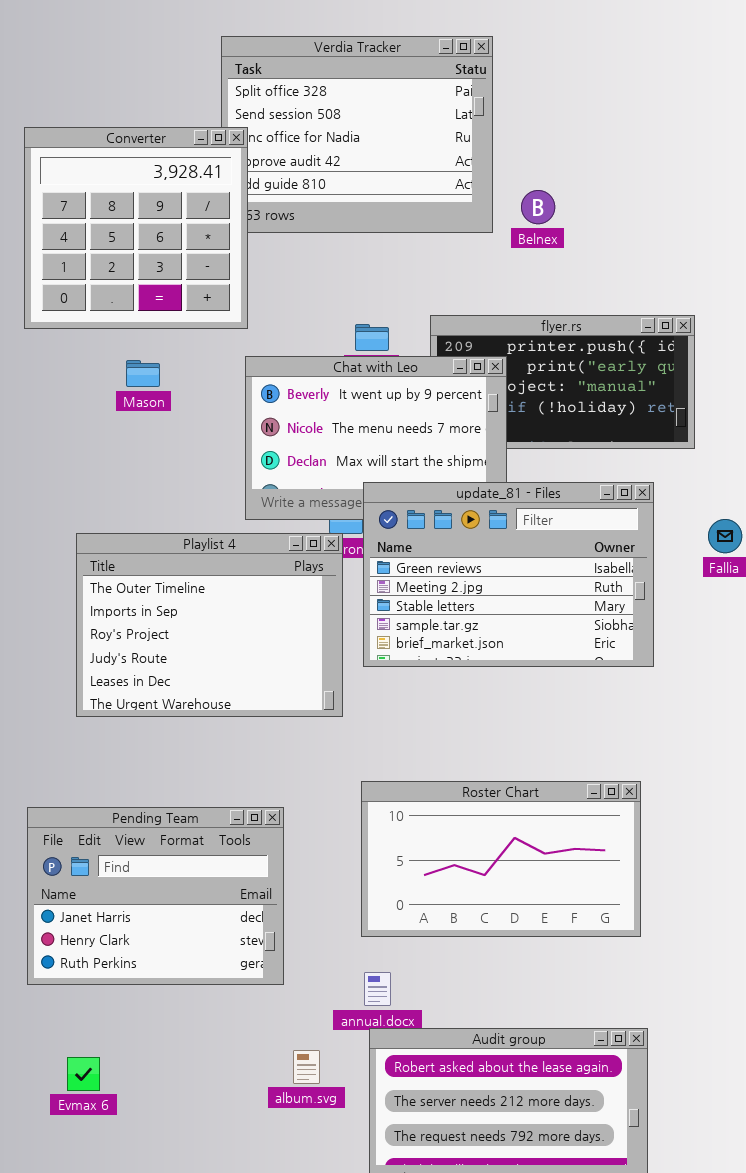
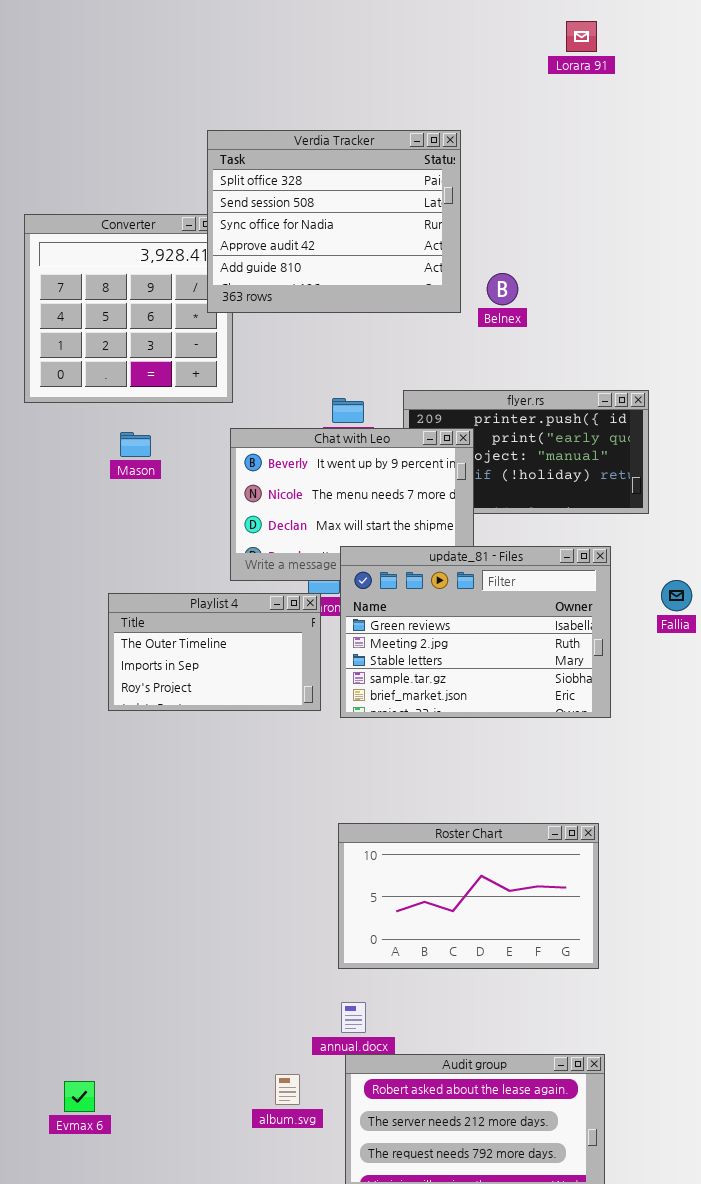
Verdia Tracker: [221,36,493,233] -> [207,130,461,313], raised
Playlist 4: [76,533,343,717] -> [108,593,321,711], resized
Pending Team: [27,807,284,985] -> none, closed

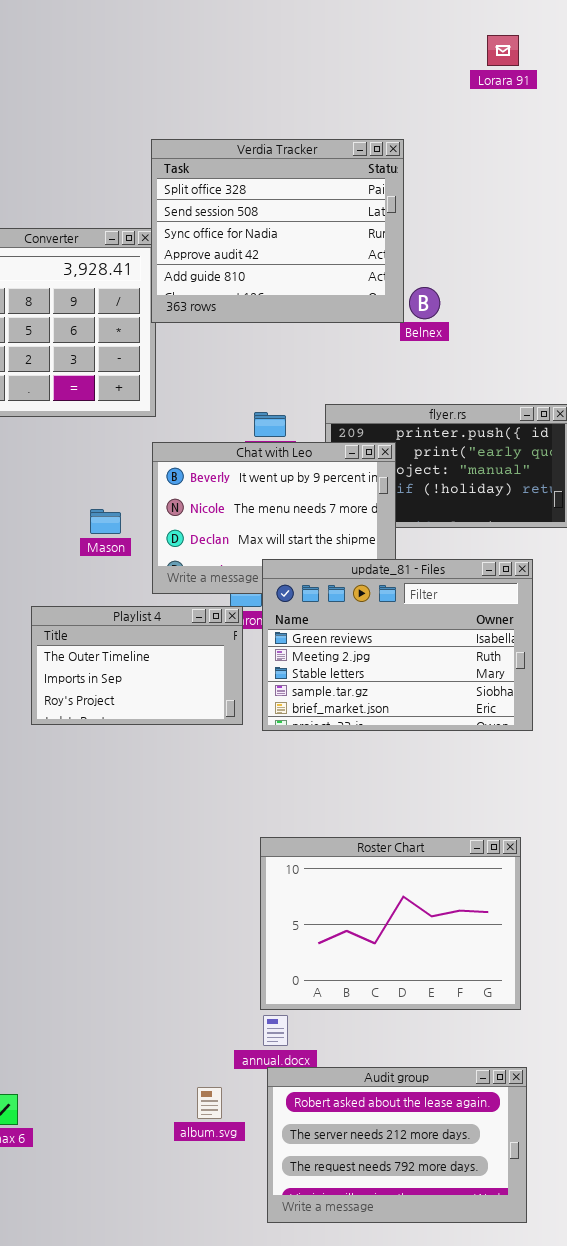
Verdia Tracker: [207,130,461,313] -> [151,139,404,323], moved
Mason: [120,432,151,457] -> [90,509,121,534], moved
Roster Chart: [338,823,599,969] -> [260,837,521,1010], resized

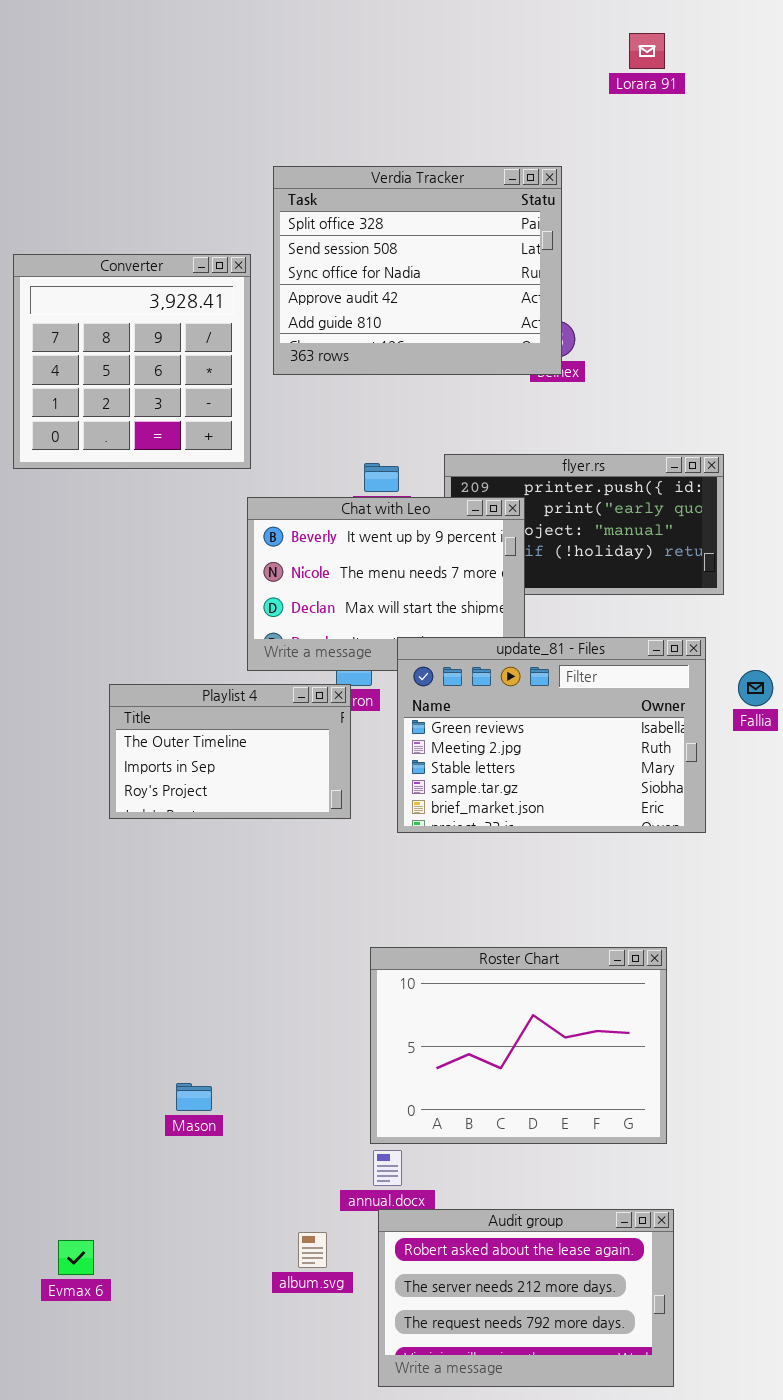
Verdia Tracker: [151,139,404,323] -> [273,166,562,375], moved
Mason: [90,509,121,534] -> [176,1083,212,1111], moved
update_81 - Files: [262,559,533,731] -> [397,637,706,833], moved

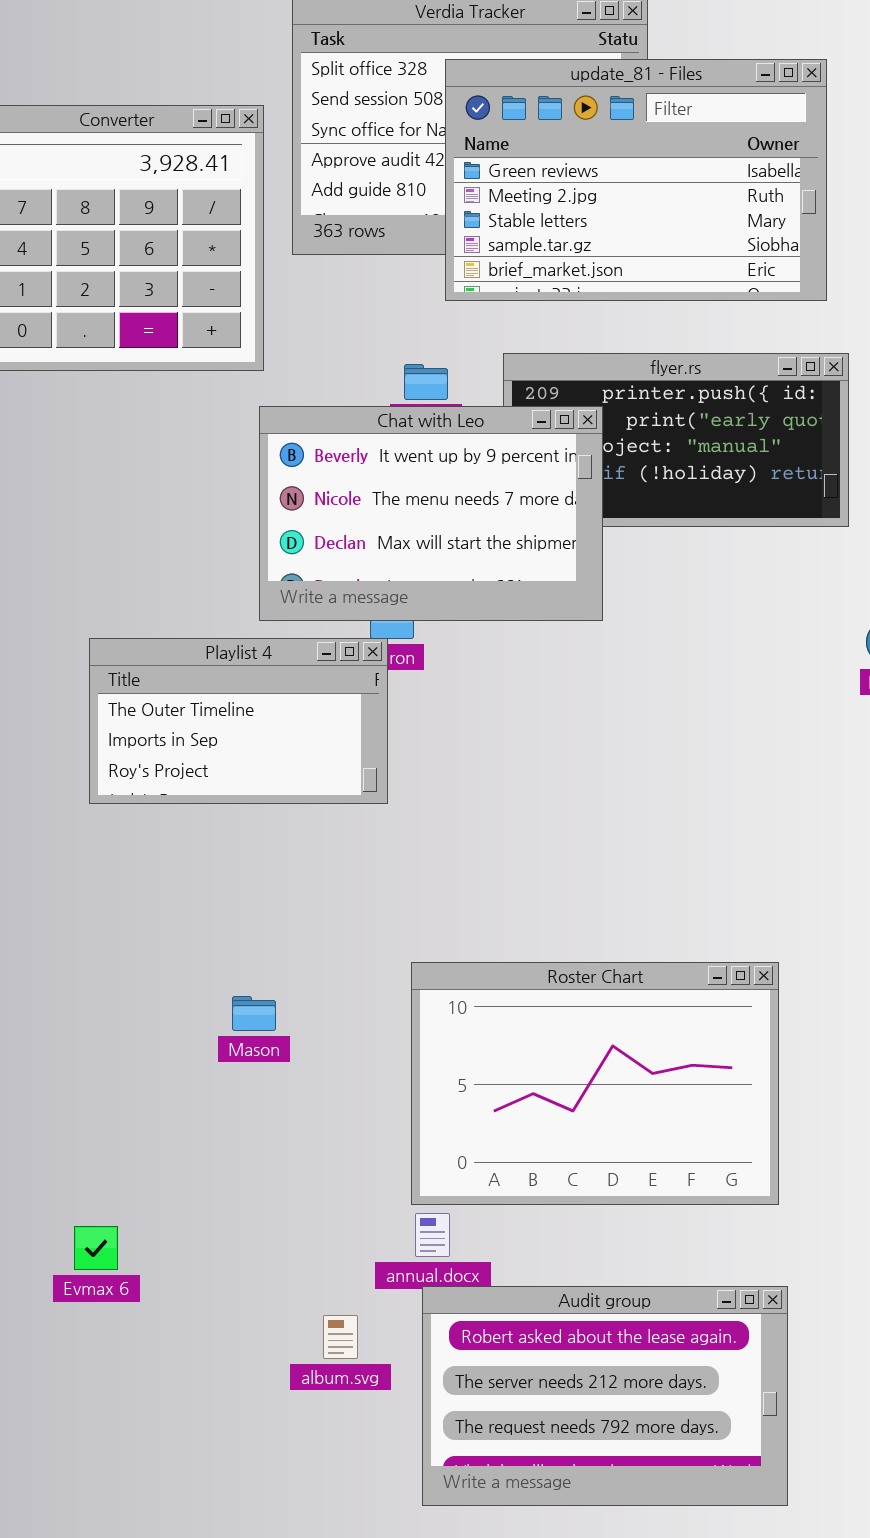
update_81 - Files: [397,637,706,833] -> [445,59,827,301], moved
Mason: [176,1083,212,1111] -> [232,996,276,1031], moved
Evmax 6: [58,1240,94,1275] -> [74,1226,118,1270], moved

